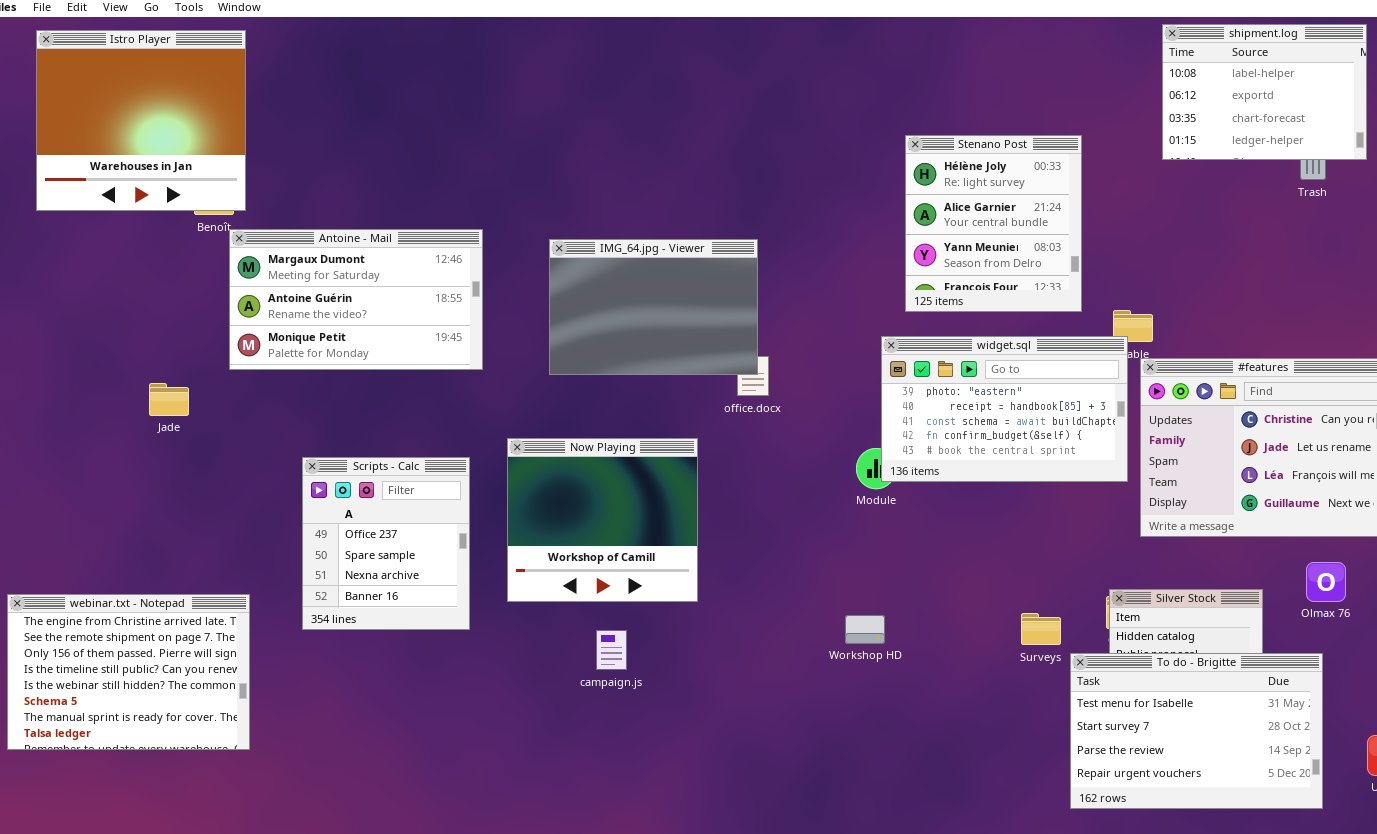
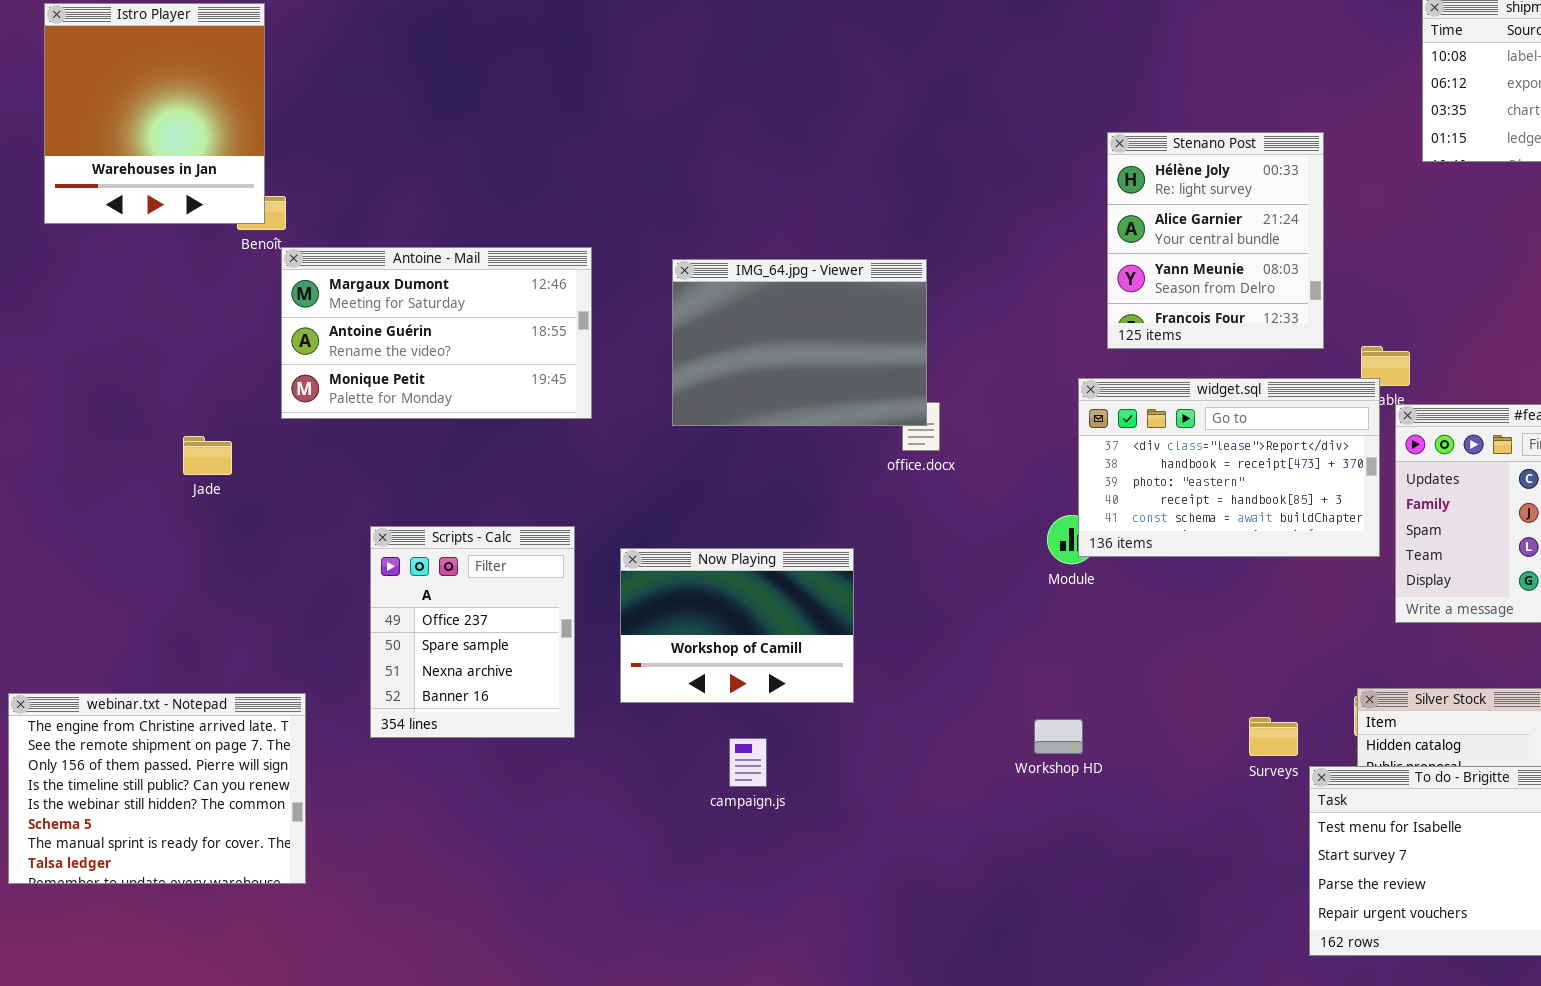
Istro Player: [36,30,246,211] -> [44,3,265,224], resized
widget.sql: [881,336,1128,482] -> [1078,378,1380,557], scrolled up 2 rows
Now Playing: [507,438,698,602] -> [620,548,854,703], resized

